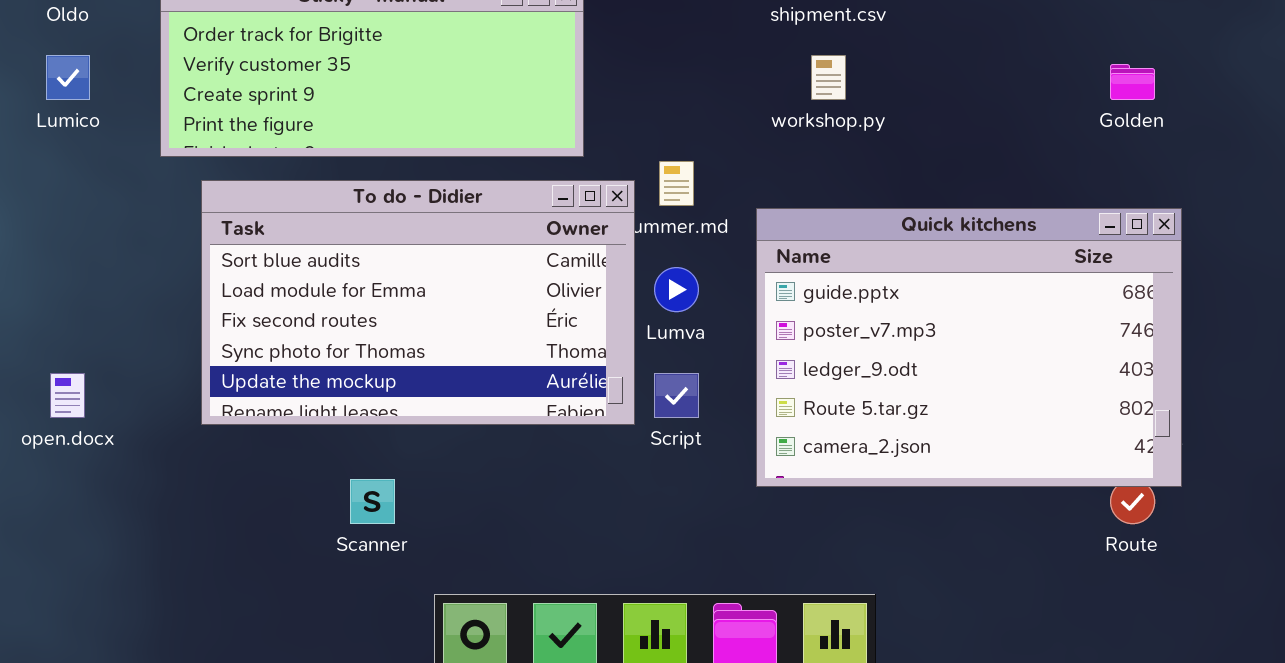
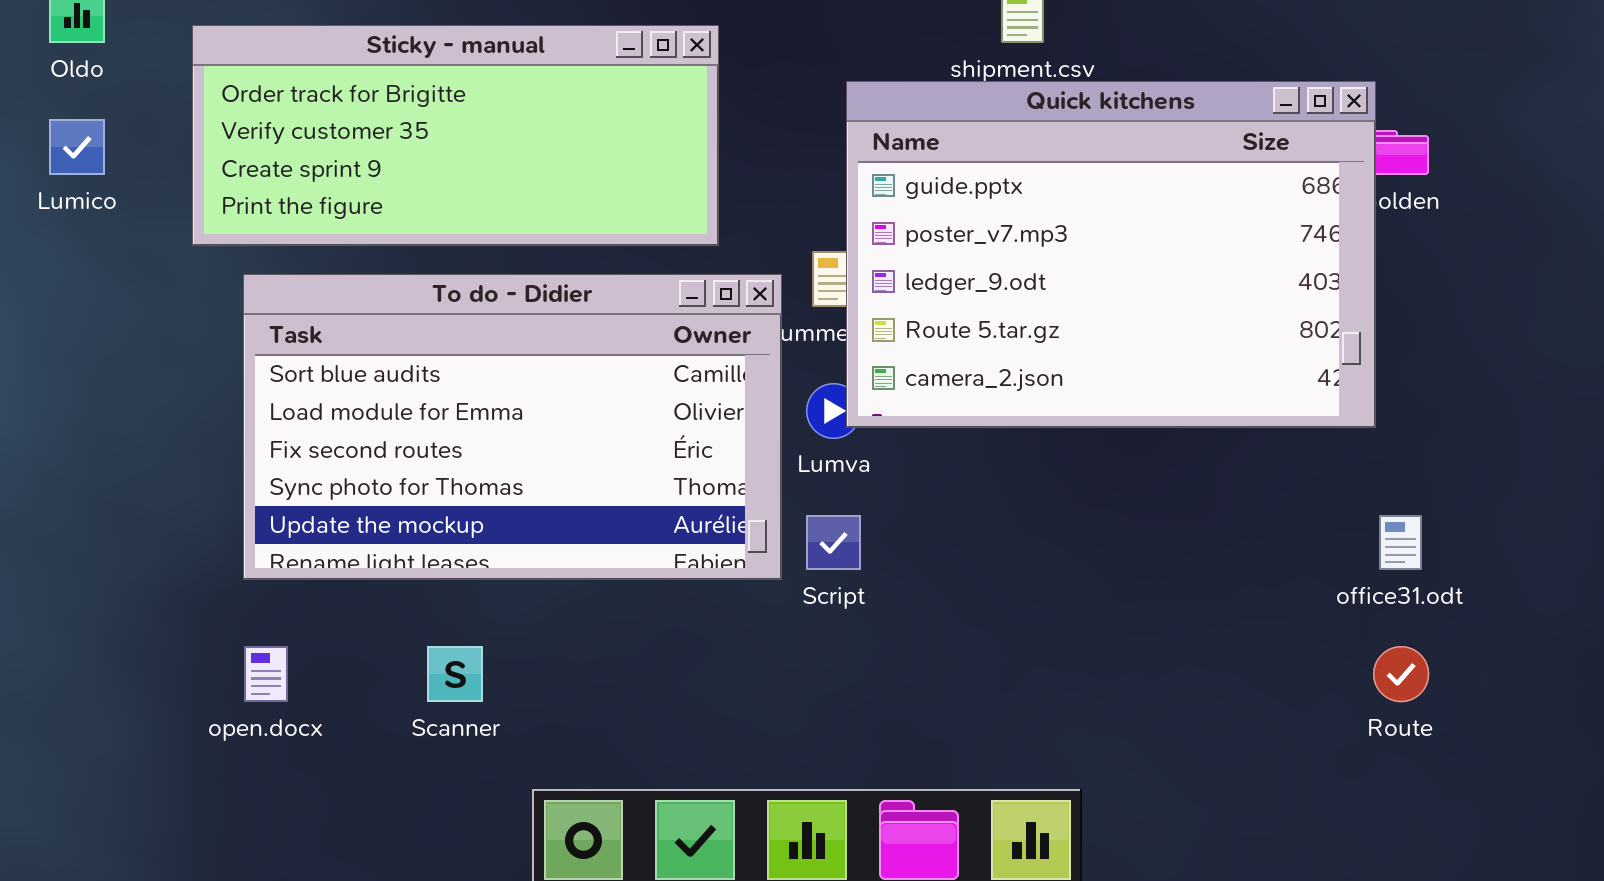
Quick kitchens: [756,208,1182,487] -> [846,81,1376,428], moved
open.docx: [50,373,85,418] -> [244,646,288,702], moved

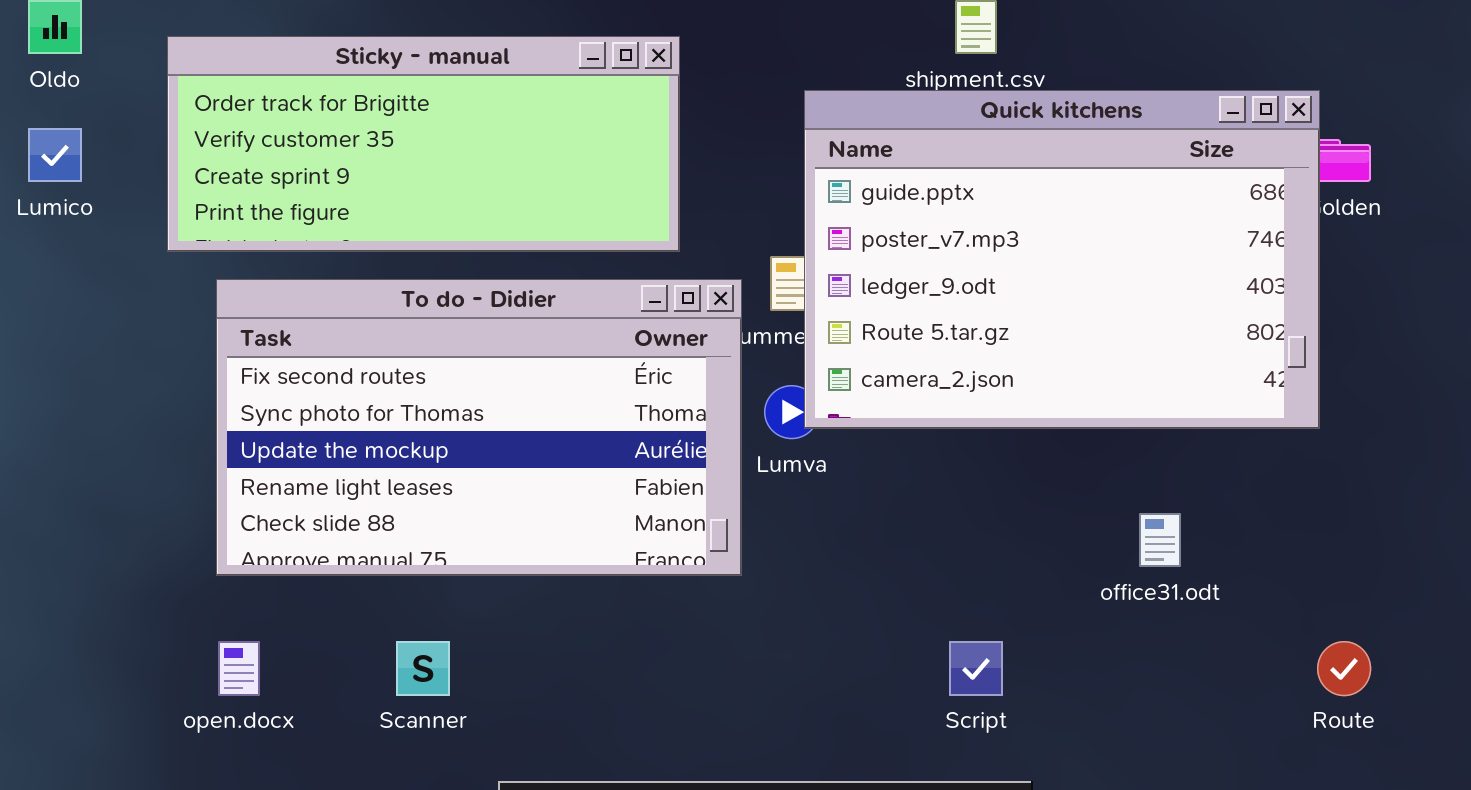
To do - Didier: [243,274,782,580] -> [216,279,742,576], scrolled down 2 rows
Script: [806,515,861,570] -> [949,641,1003,696], moved
office31.odt: [1379,515,1422,570] -> [1139,513,1181,567], moved

